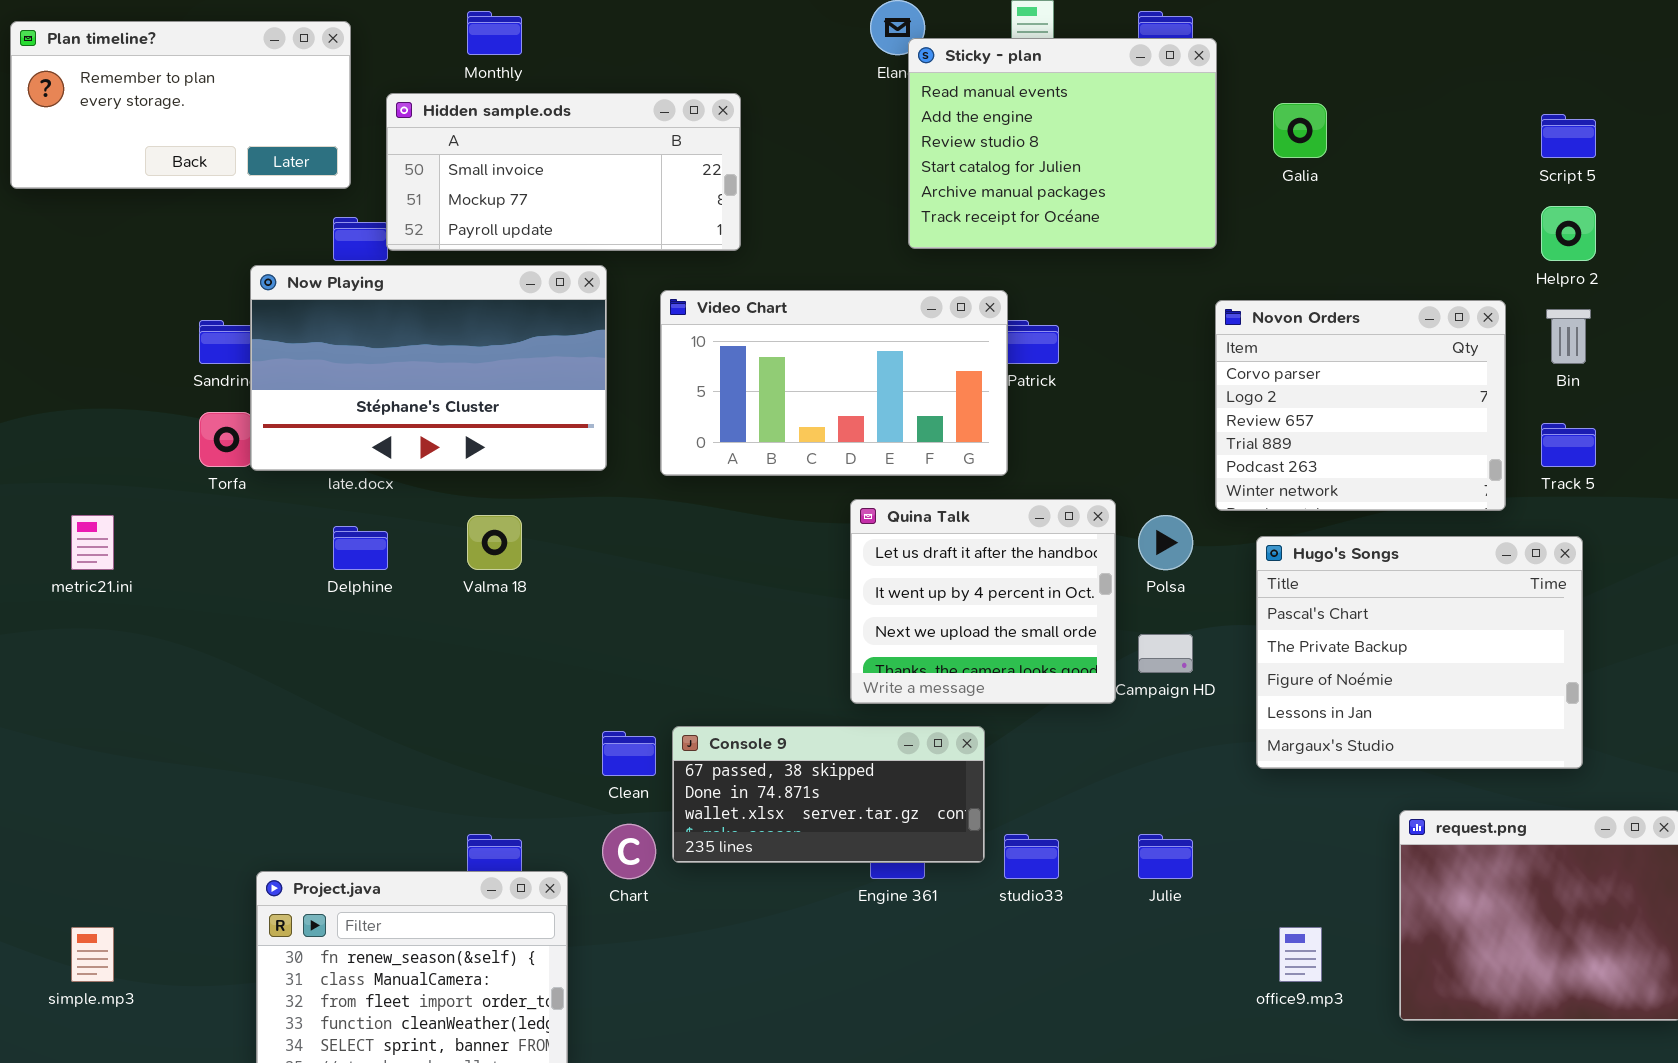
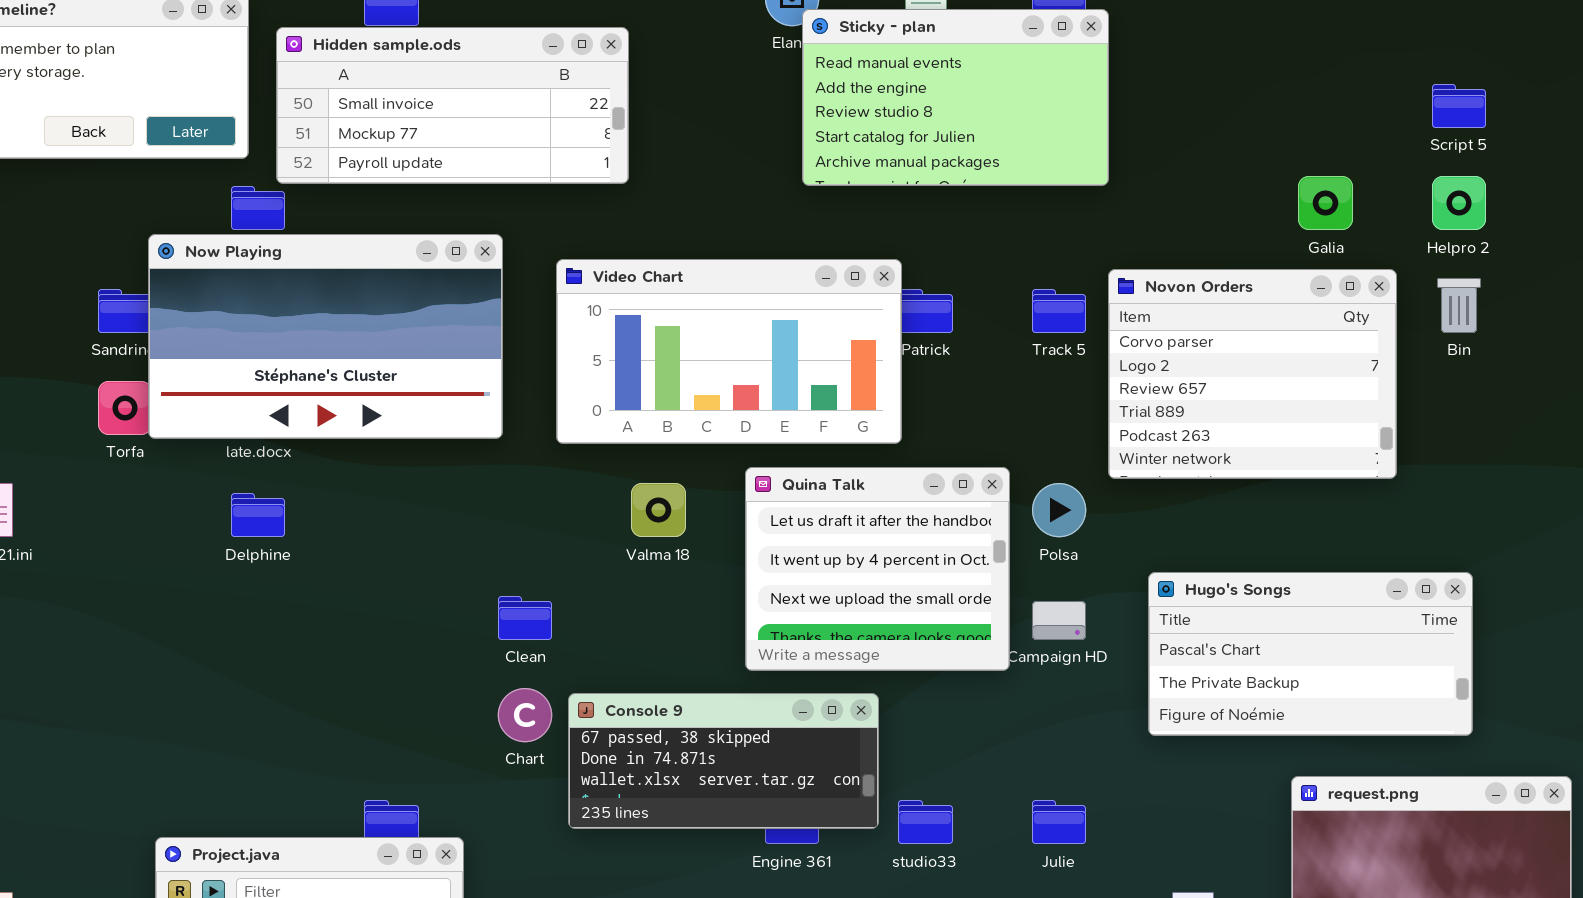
Sticky - plan: [908,38,1217,249] -> [802,9,1109,186], resized
Hidden sample.ods: [386,93,741,251] -> [276,27,629,184], moved
Galia: [1273,103,1327,158] -> [1298,176,1353,230], moved
Track 5: [1541,423,1596,467] -> [1032,289,1086,333], moved
Valma 18: [467,515,522,570] -> [631,483,686,537], moved
Hugo's Songs: [1256,536,1583,769] -> [1148,572,1473,736], resized
Clean: [602,731,656,776] -> [498,596,552,640], moved
Chart: [602,824,656,879] -> [498,688,552,742], moved

